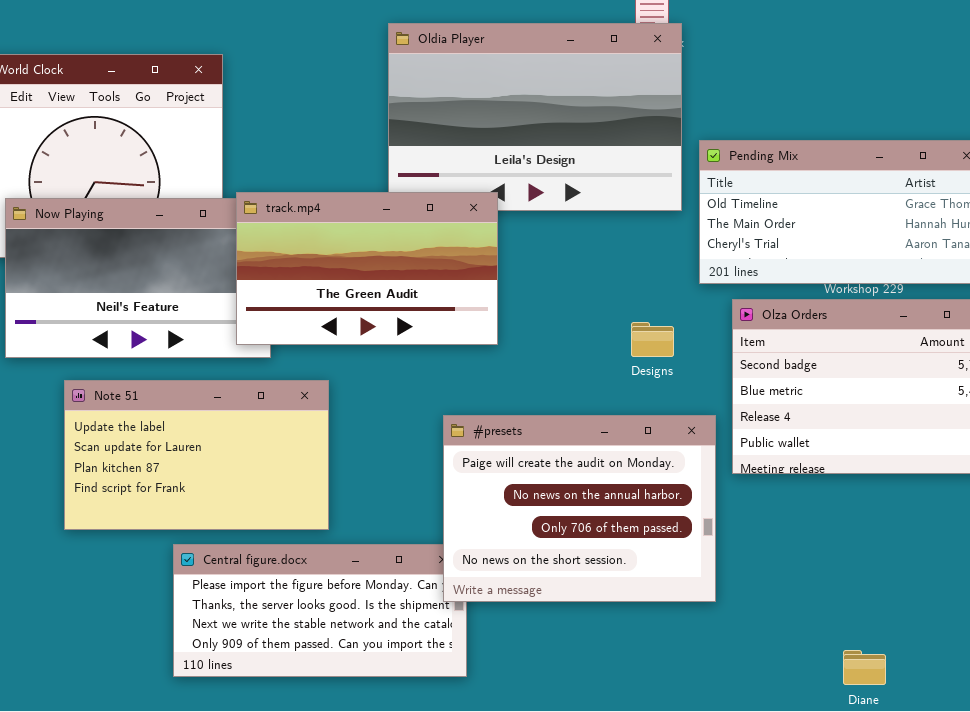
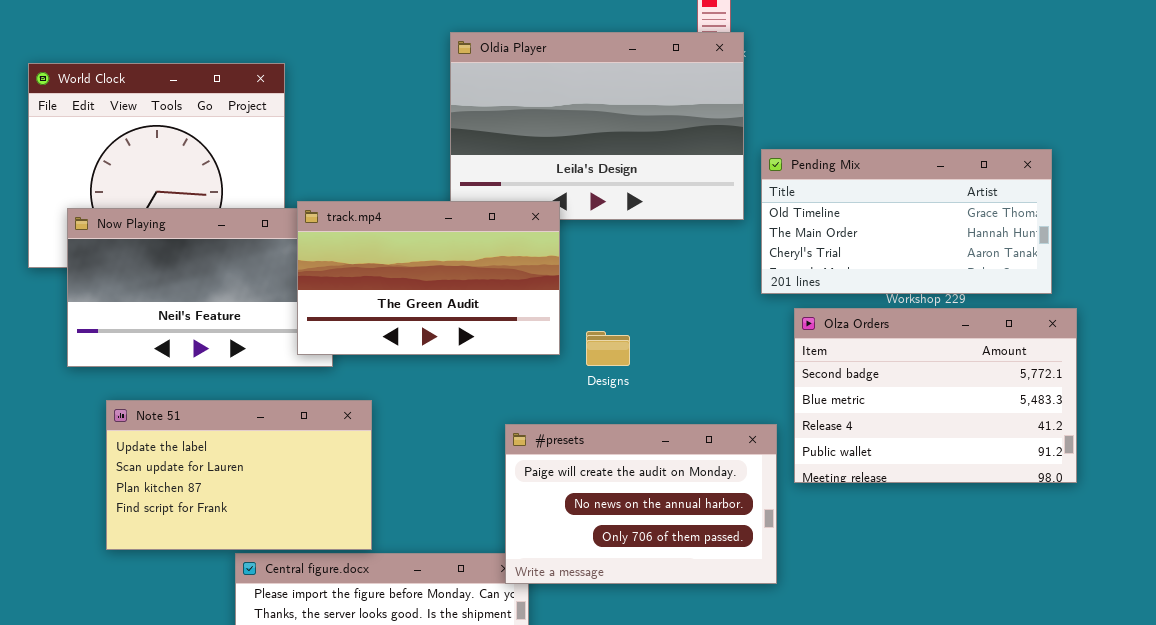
Designs: [631,322,674,357] -> [586,331,630,366], moved
Note 51: [64,380,329,530] -> [106,400,372,550], moved
#presets: [443,415,716,602] -> [505,424,777,584], resized

